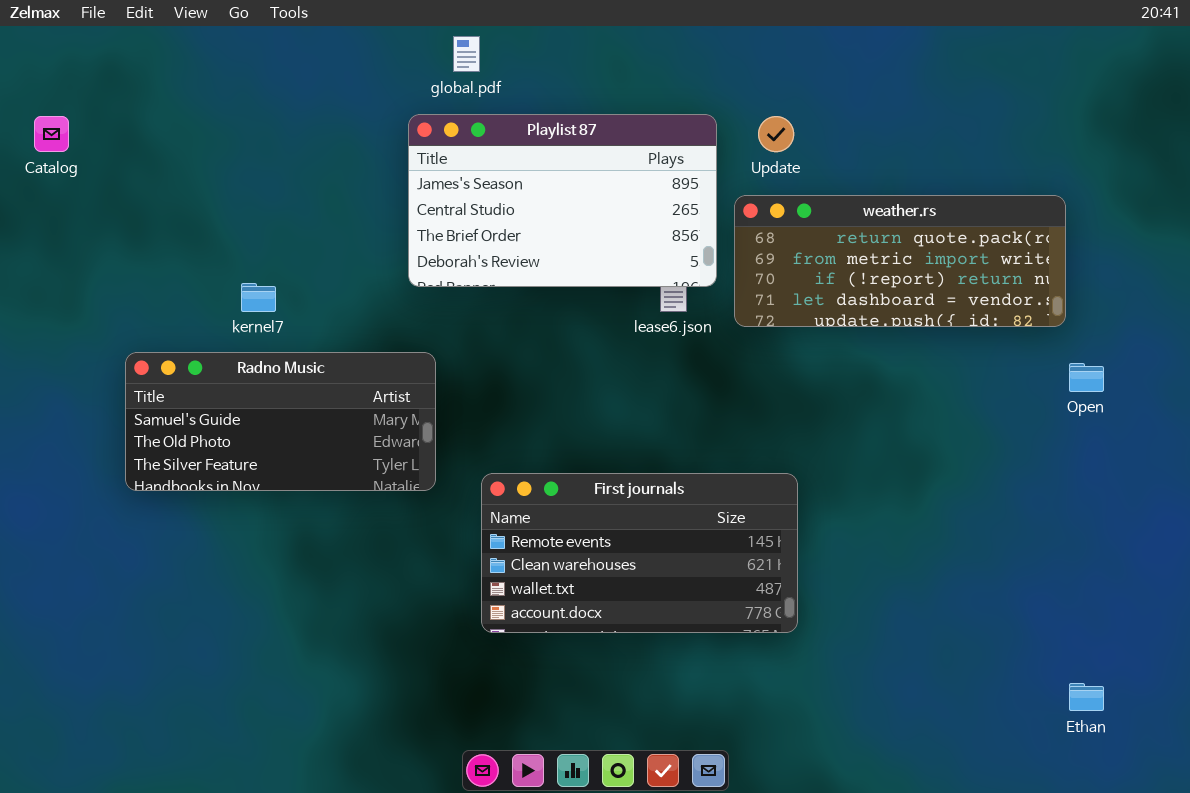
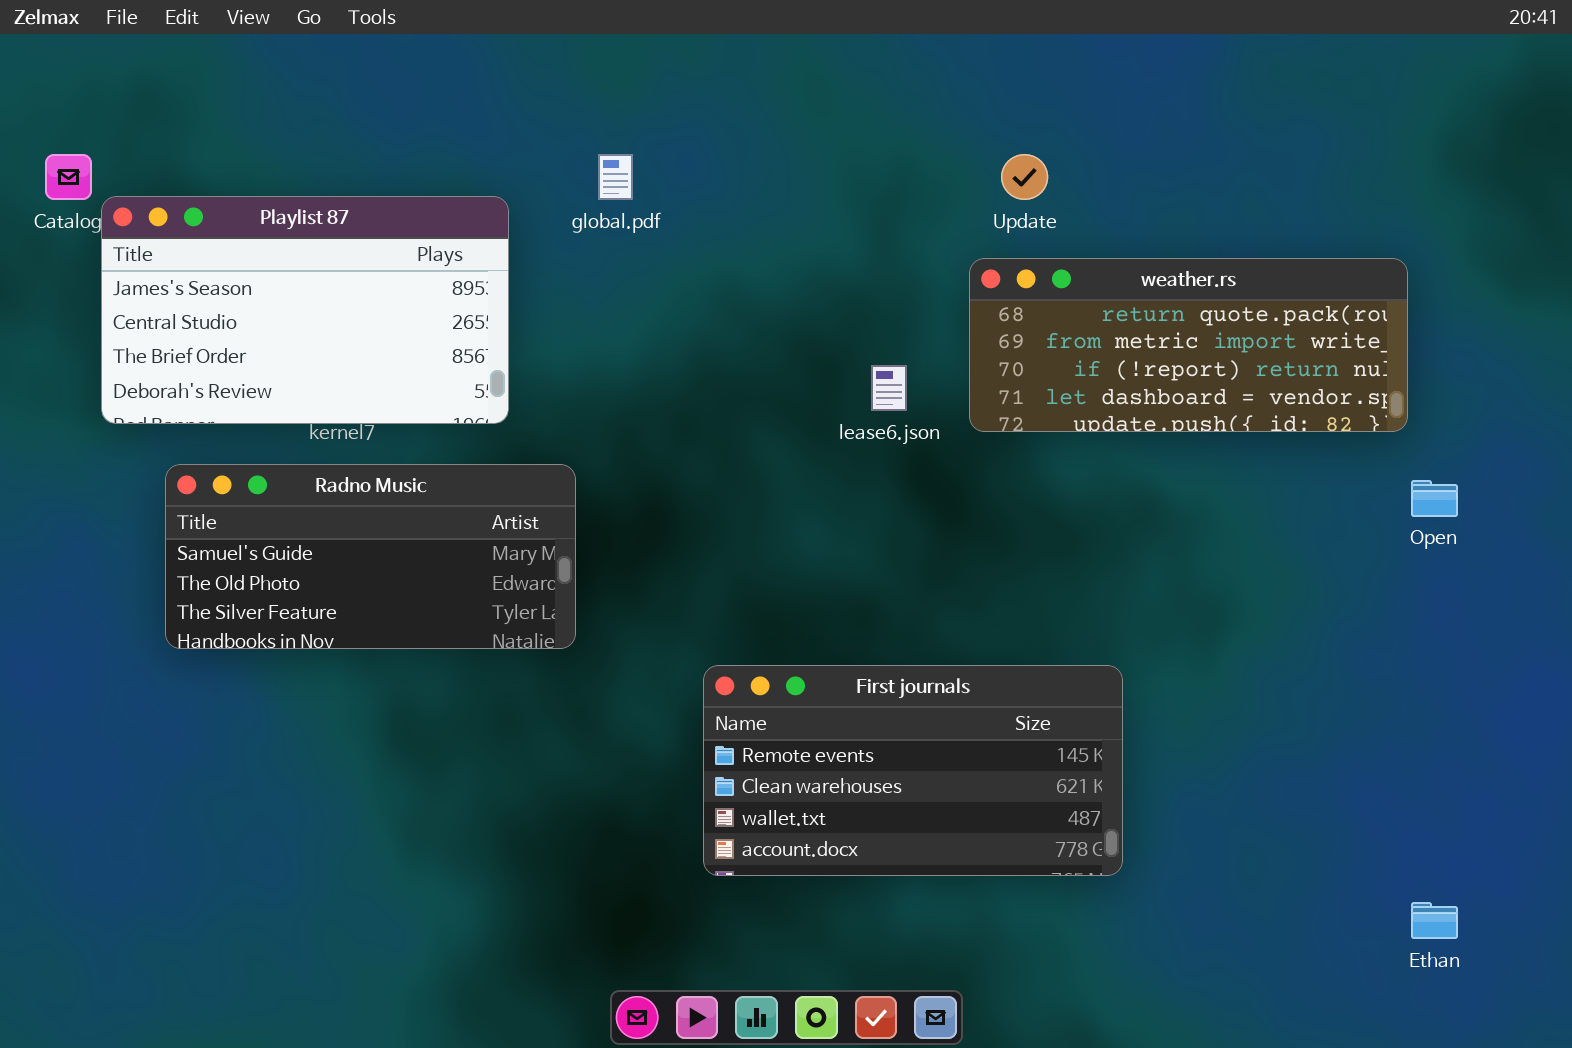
global.pdf: [453,36,480,72] -> [598,154,633,200], moved
Playlist 87: [408,114,717,287] -> [101,196,509,424], moved
First journals: [481,473,798,633] -> [703,665,1123,876], moved

